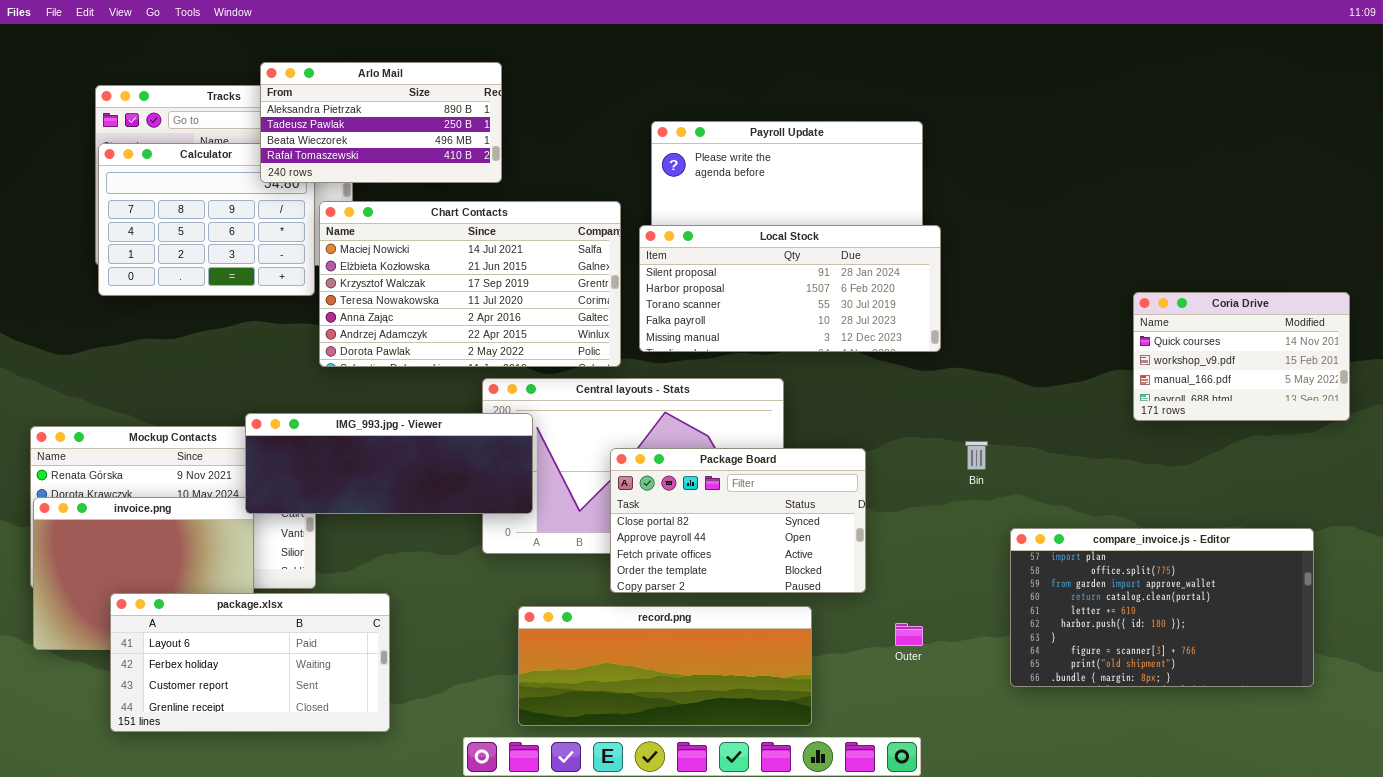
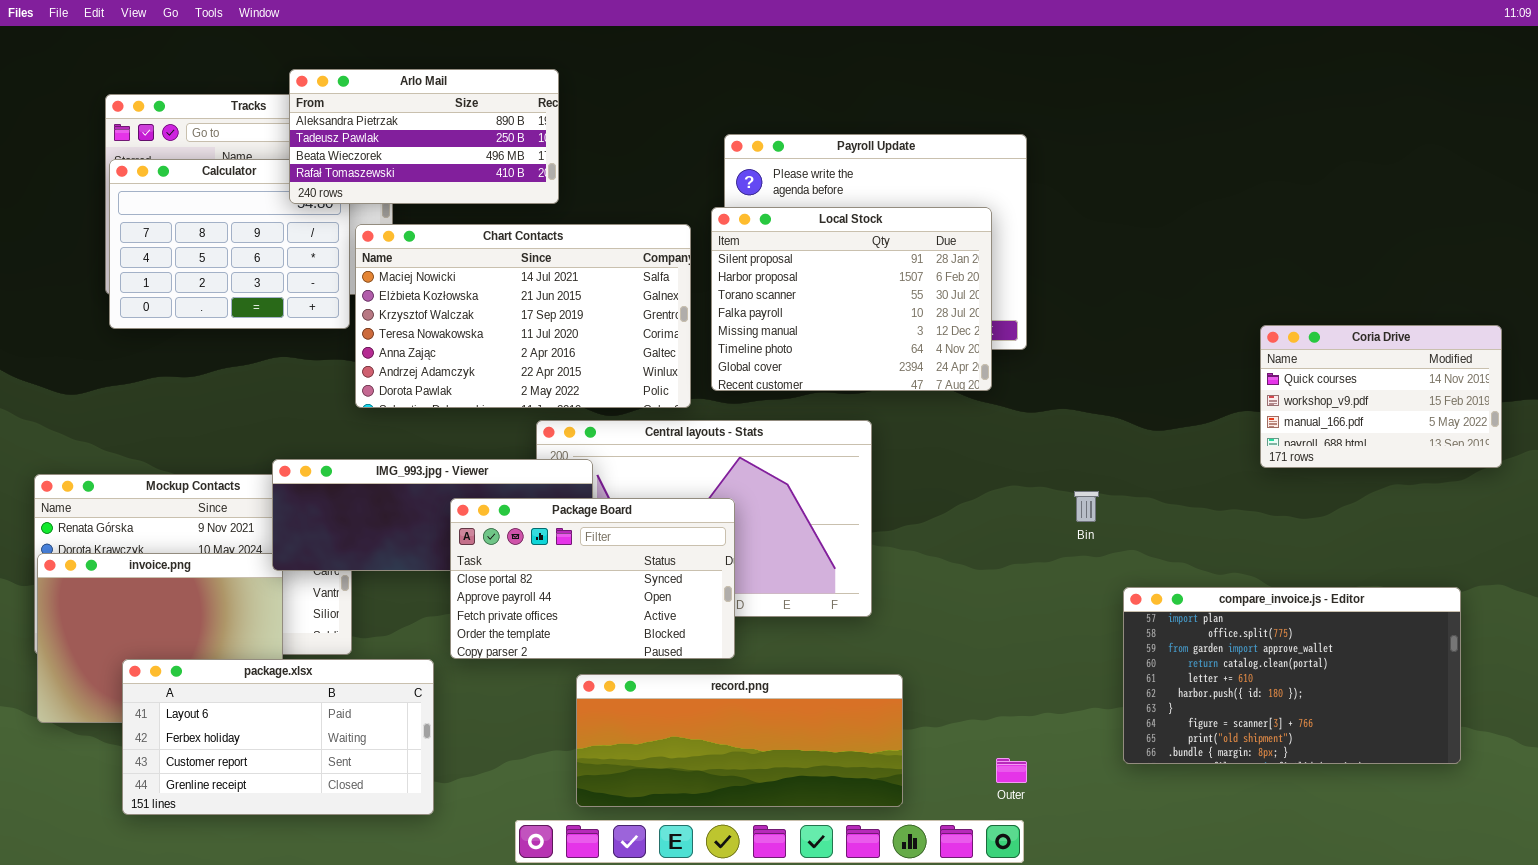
Local Stock: [639,225,941,352] -> [711,207,992,391], resized
Package Board: [610,448,866,593] -> [450,498,735,659], moved
Outer: [895,623,923,646] -> [996,758,1027,783], moved

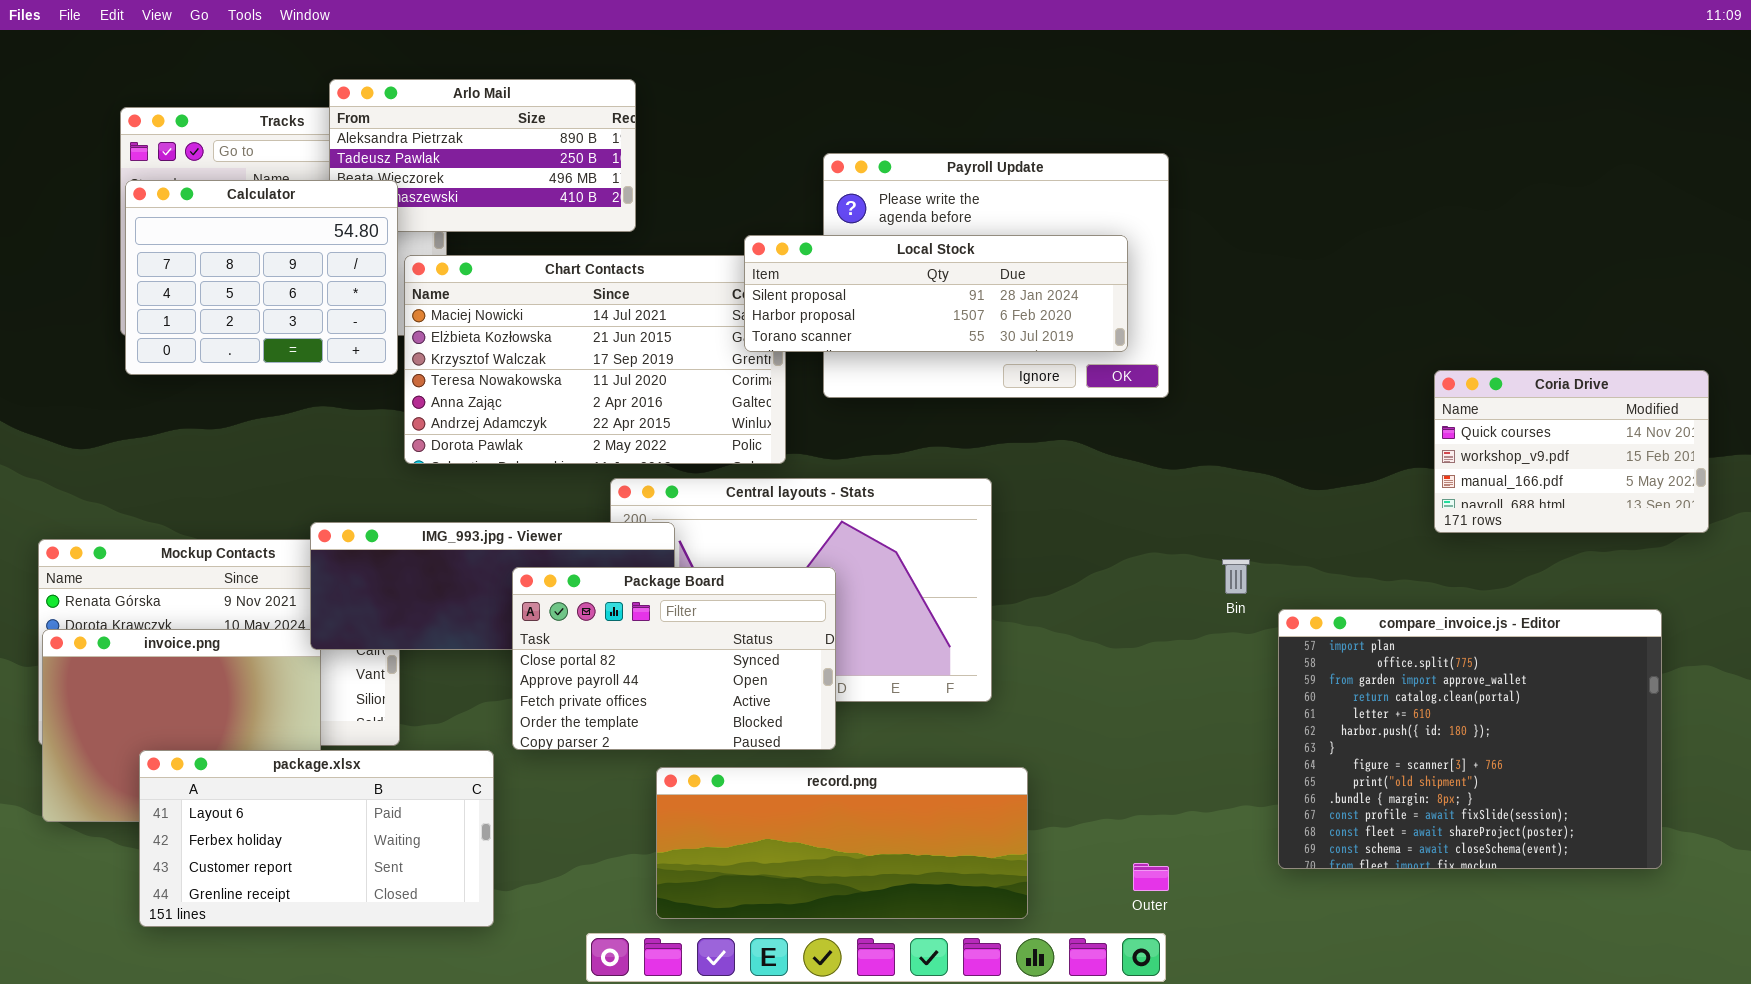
Calculator: [109,159,350,329] -> [125,180,398,375], raised
Local Stock: [711,207,992,391] -> [744,235,1128,352], resized
compare_invoice.js - Editor: [1123,587,1461,764] -> [1278,609,1662,869], resized

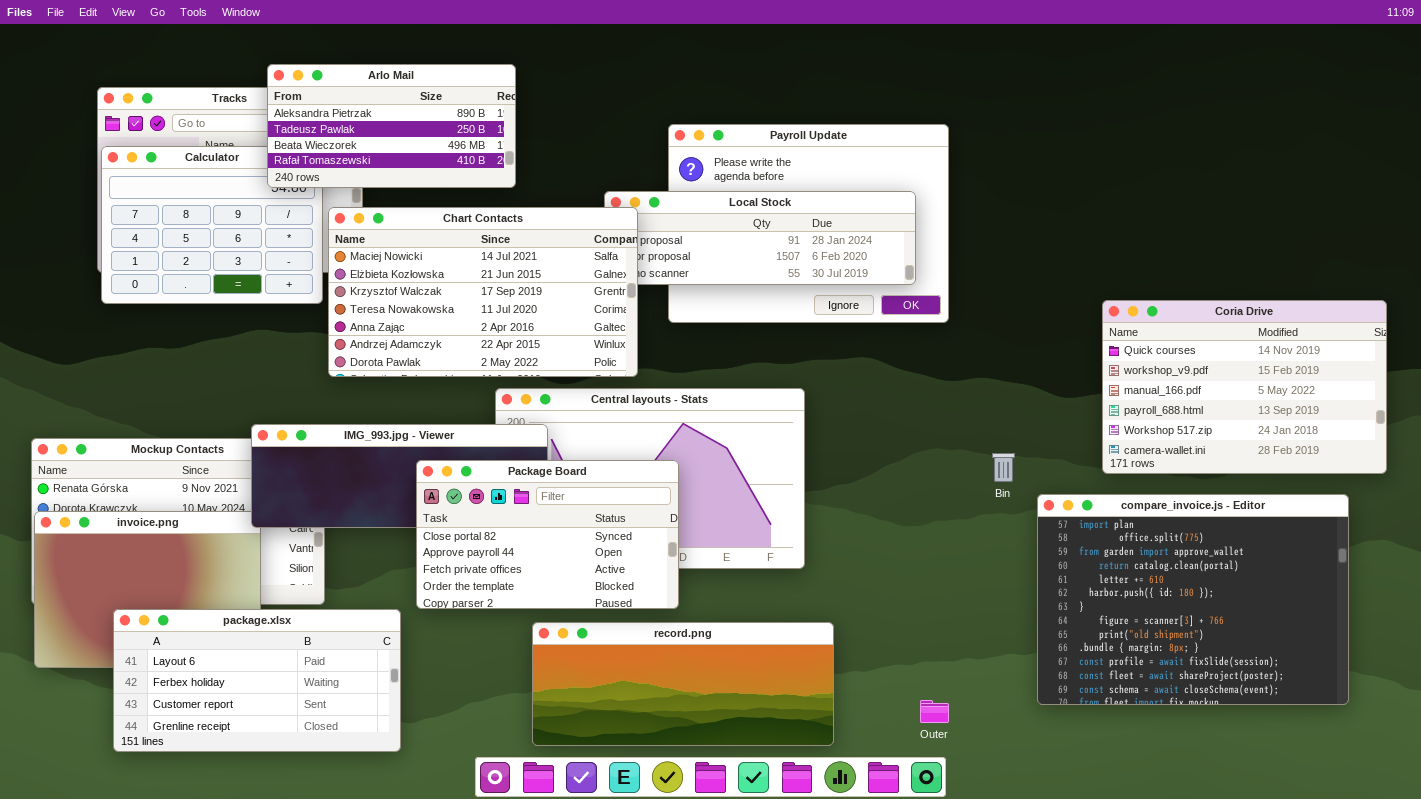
Arlo Mail: [329,79,636,232] -> [267,64,516,188], raised
Chart Contacts: [404,255,786,464] -> [328,207,638,377], raised
Coria Drive: [1434,370,1709,533] -> [1102,300,1387,474], resized

